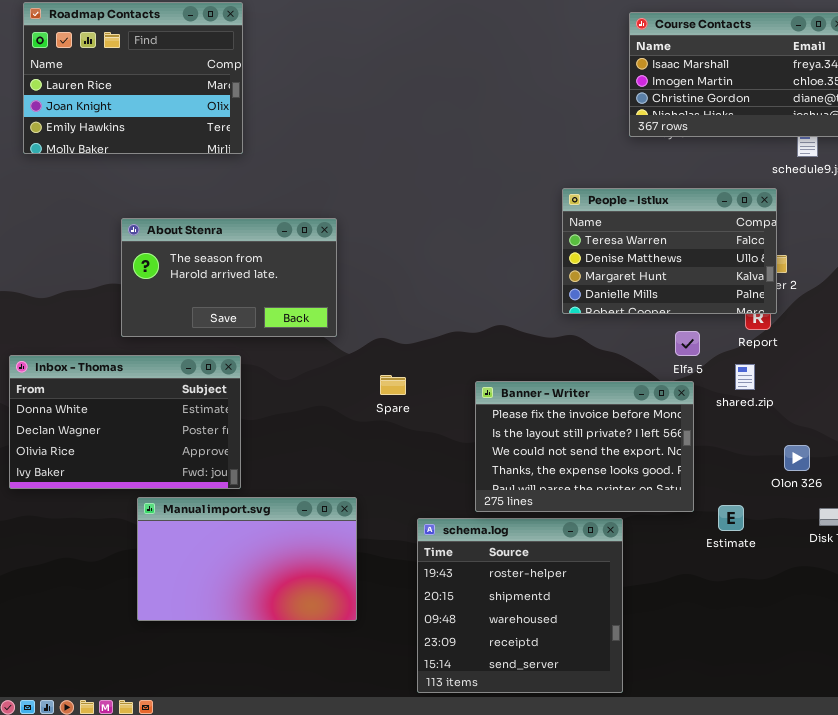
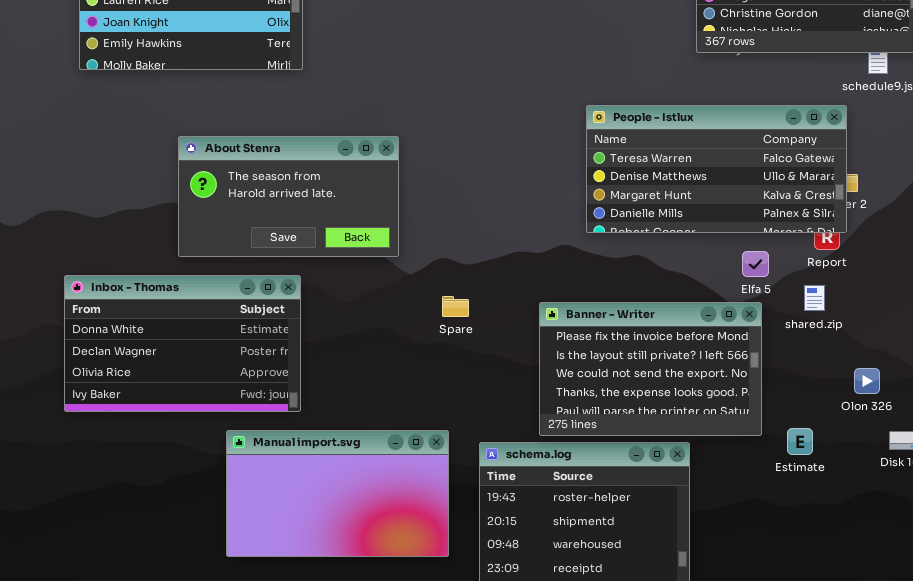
People - Istlux: [562,188,777,314] -> [586,105,847,233], resized
Manual import.svg: [137,497,357,621] -> [226,430,449,557], moved

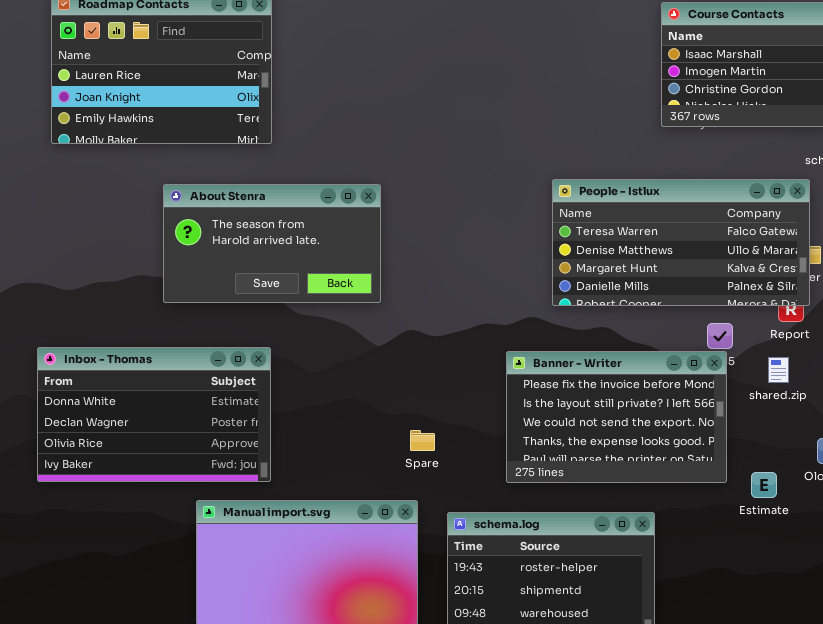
About Stenra: [178,136,399,257] -> [163,184,381,303], moved
Spare: [442,296,469,317] -> [410,430,435,451], moved
Banner - Writer: [539,302,762,436] -> [506,351,727,483], moved
Estimate: [787,428,813,455] -> [751,472,777,498], moved

